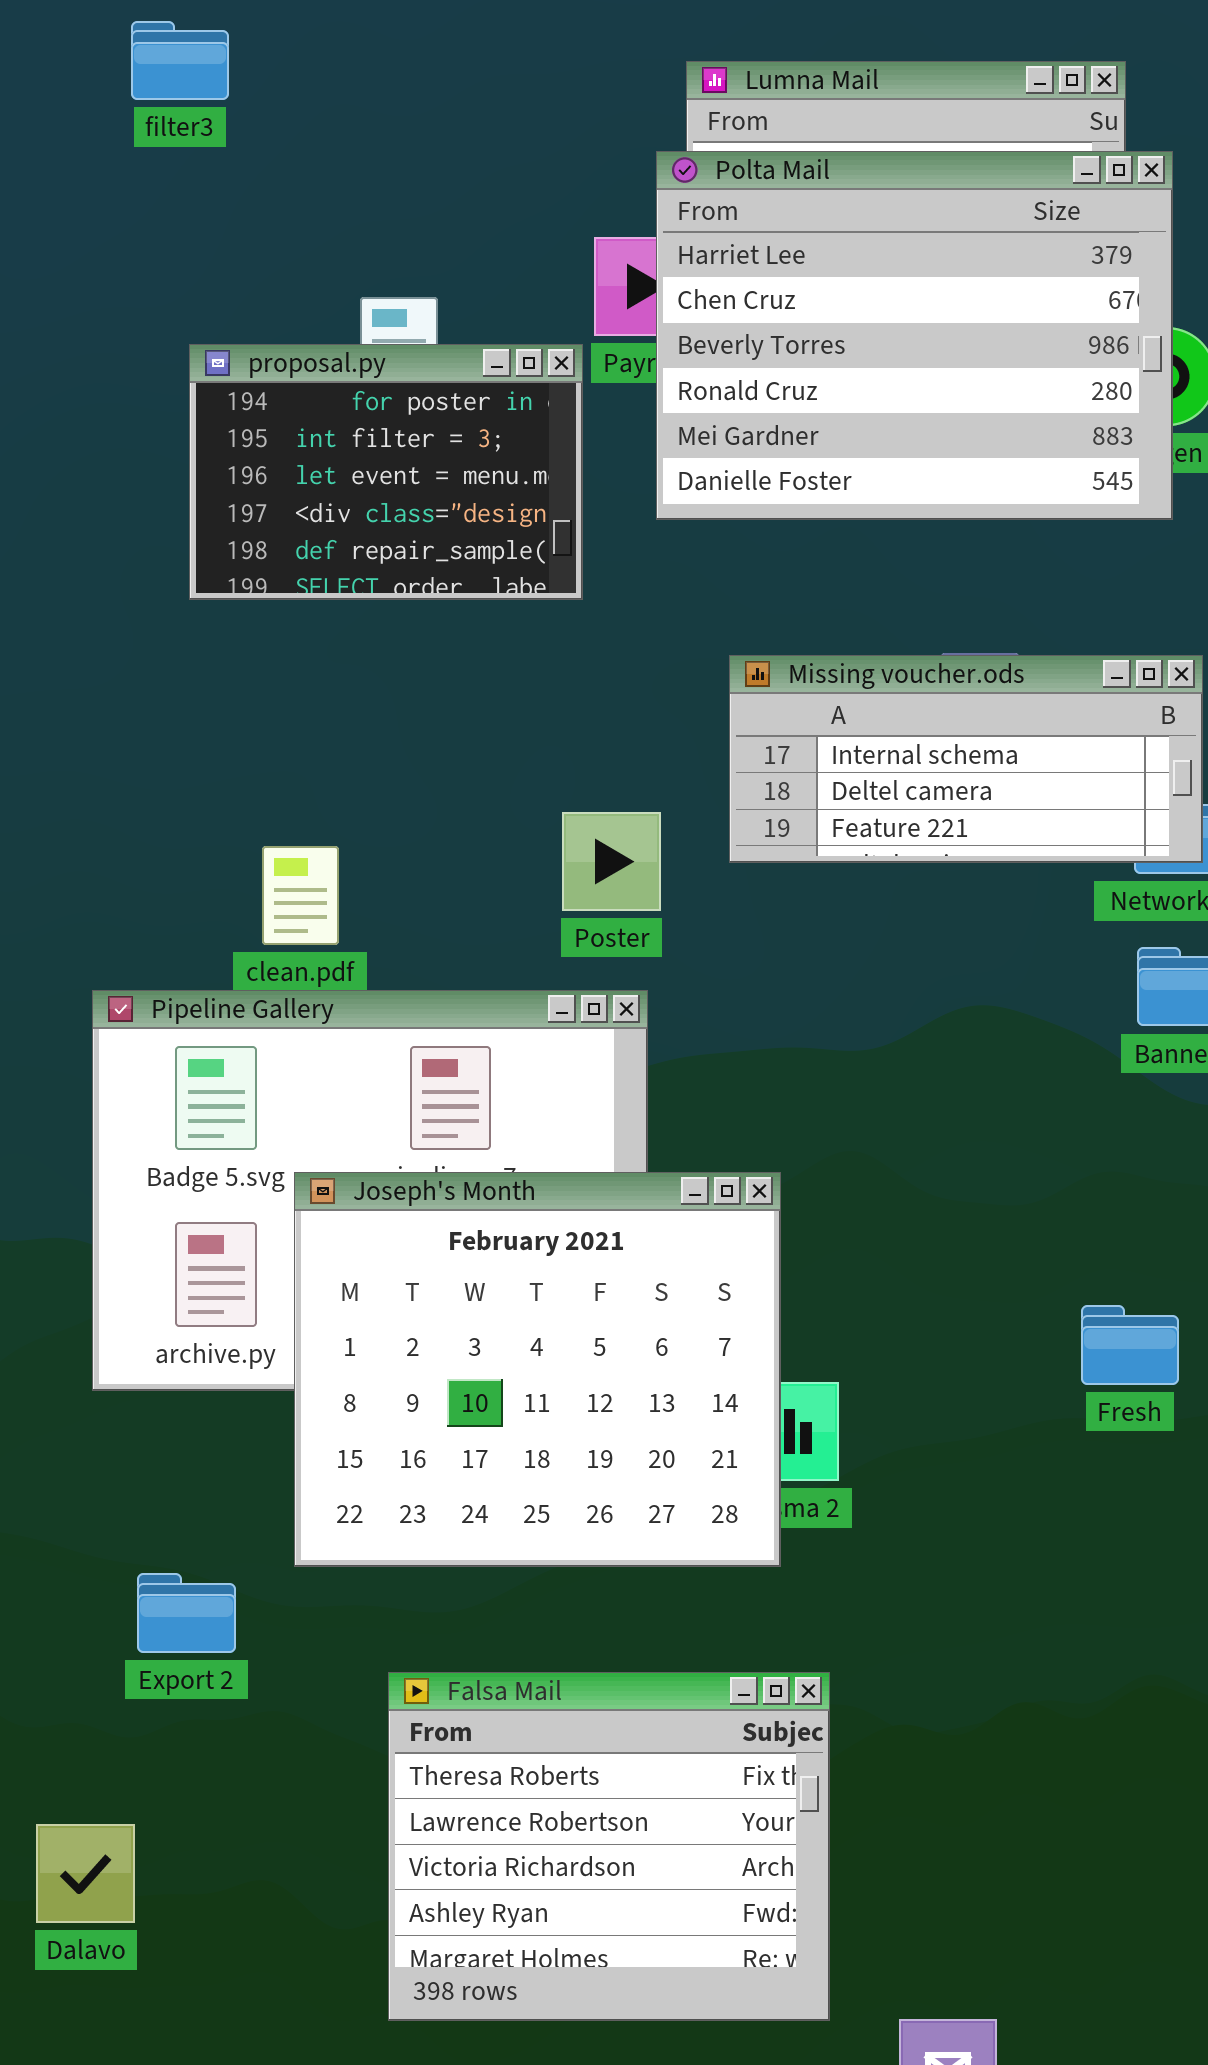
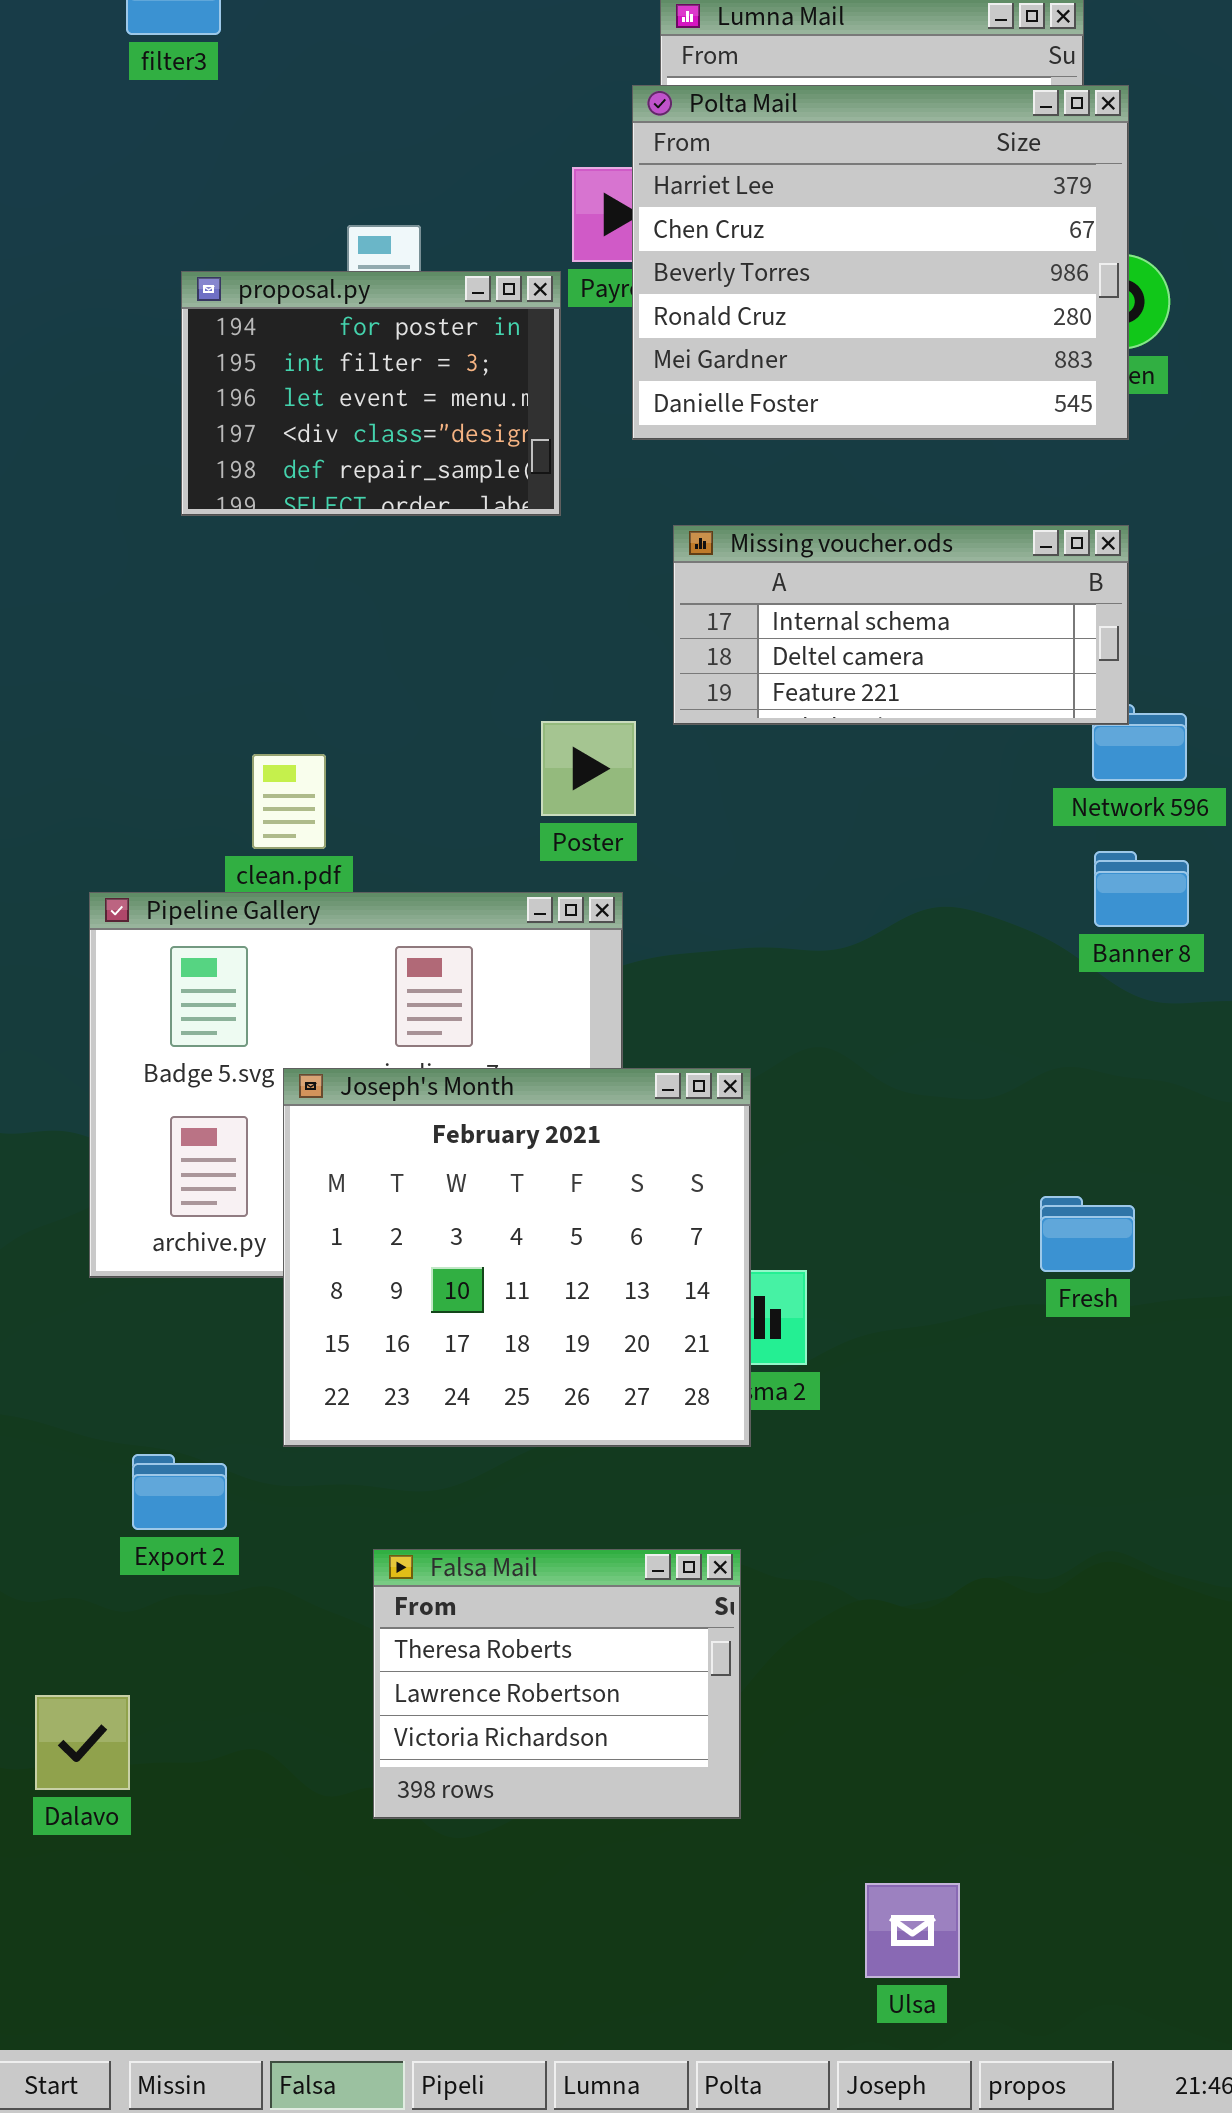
Missing voucher.ods: [729,655,1203,863] -> [673,525,1129,725], moved
Falsa Mail: [388,1672,830,2021] -> [373,1549,741,1819], resized

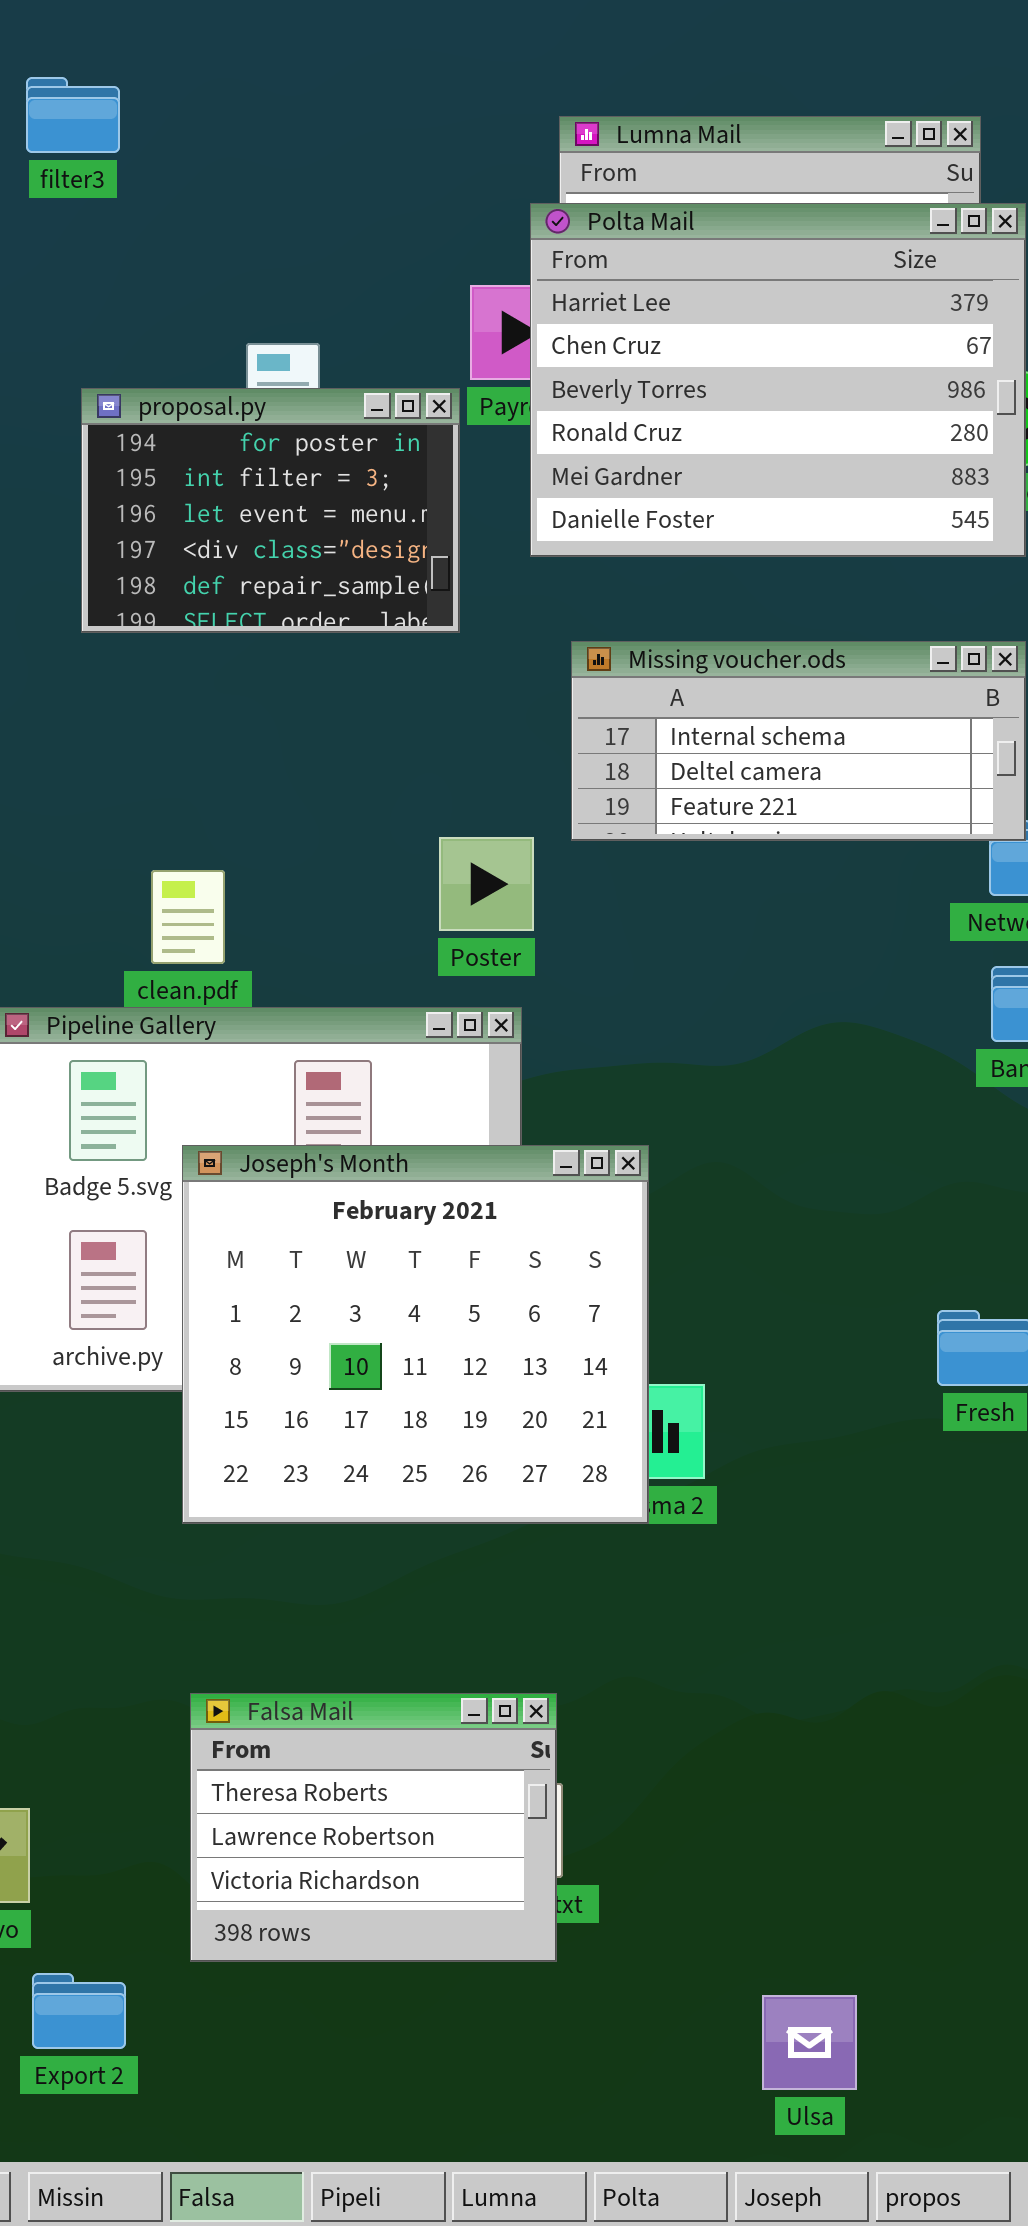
Joseph's Month: [283,1068,751,1447] -> [182,1145,649,1524], moved
Export 2: [132,1454,227,1530] -> [32,1973,126,2049], moved
Falsa Mail: [373,1549,741,1819] -> [190,1693,557,1962], moved

